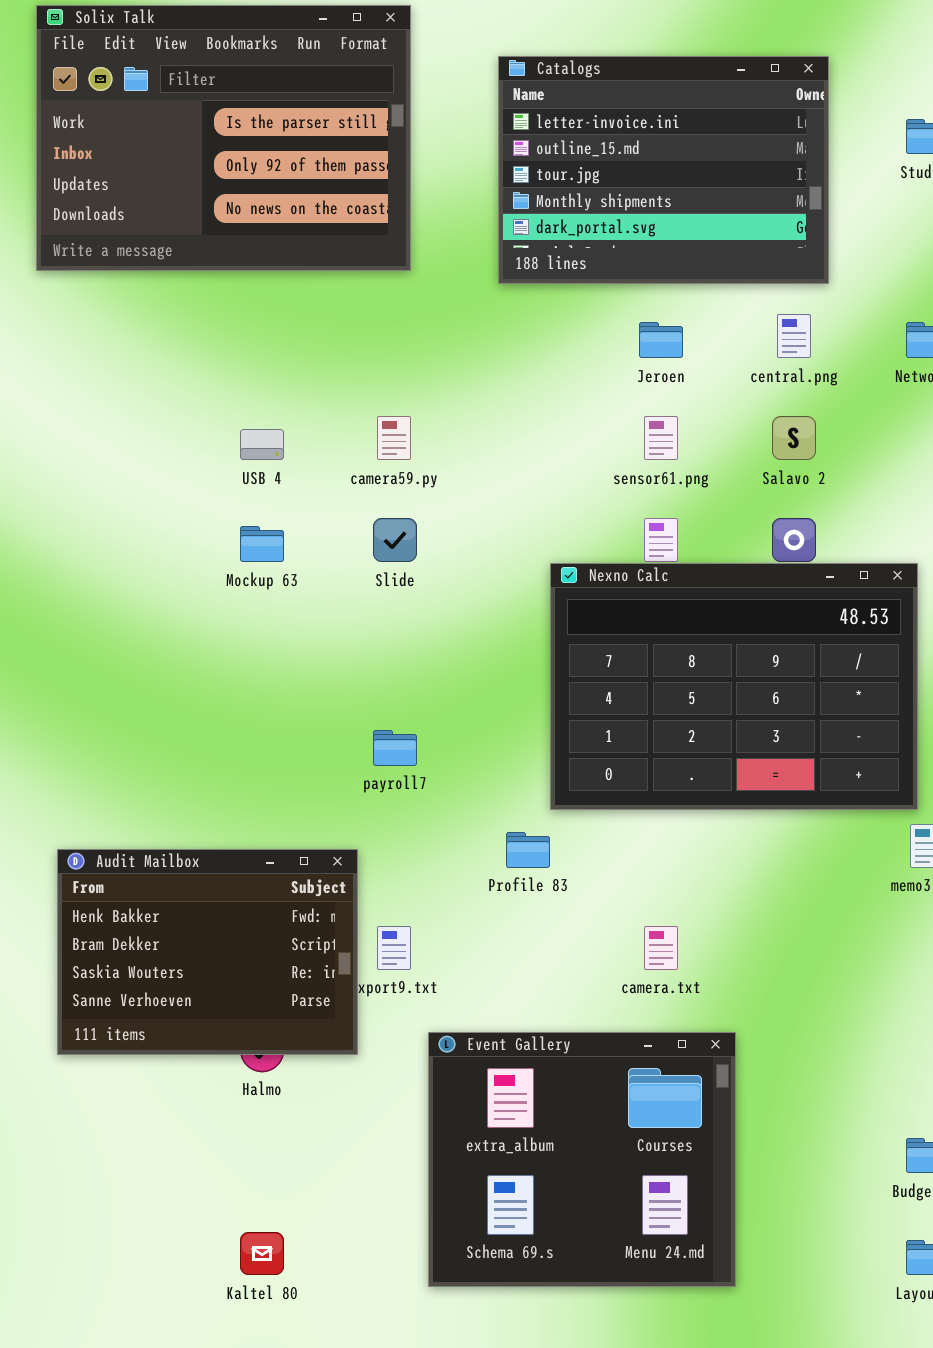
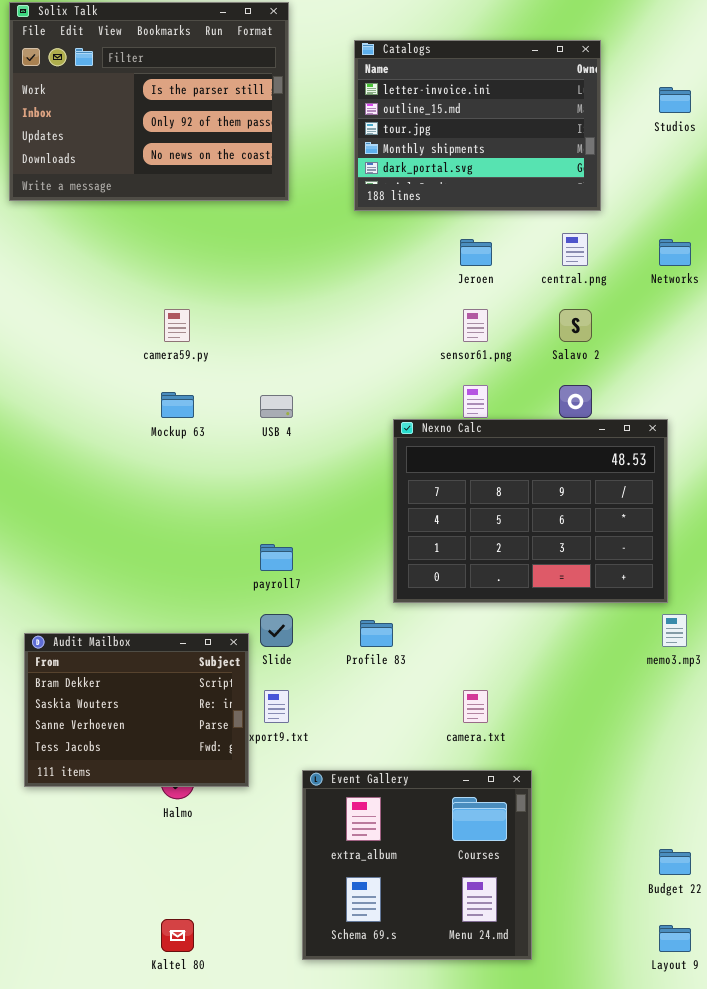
camera59.py: [377,416,411,460] -> [164,309,190,342], moved
USB 4: [240,429,284,460] -> [260,395,293,418], moved
Slide: [373,518,417,562] -> [260,614,293,647], moved
Audit Mailbox: [57,849,358,1055] -> [24,633,249,787], scrolled down 1 row

